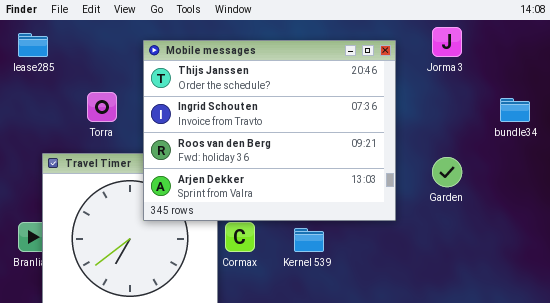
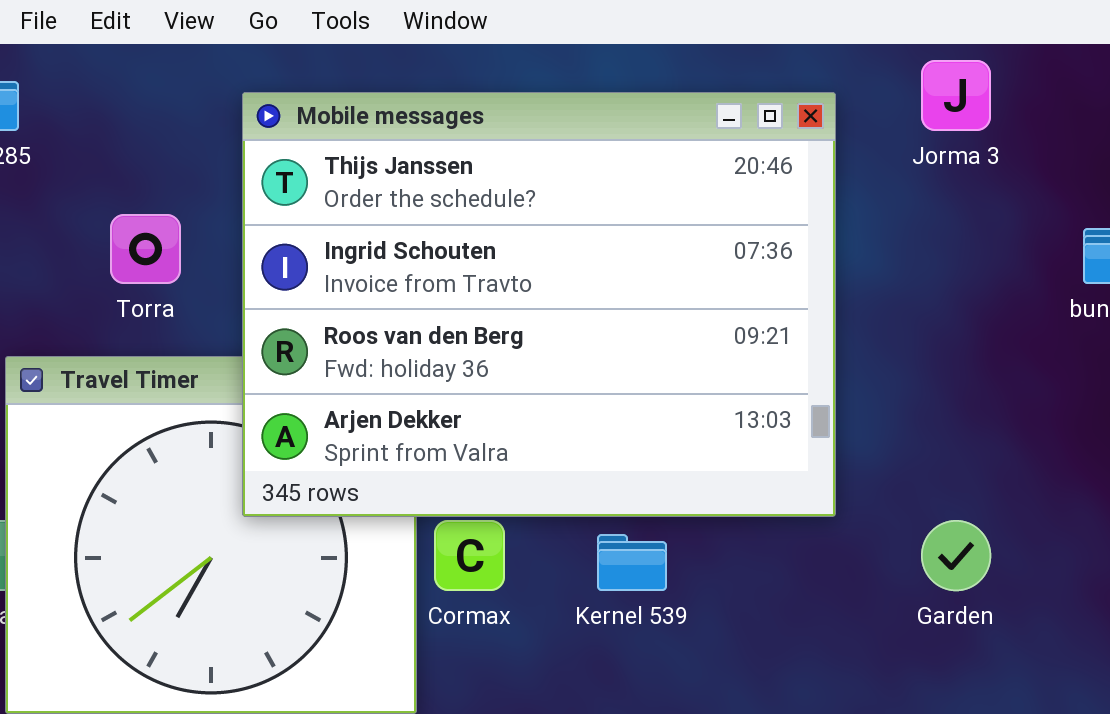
Garden: [432,157,462,187] -> [921,520,991,591], moved

